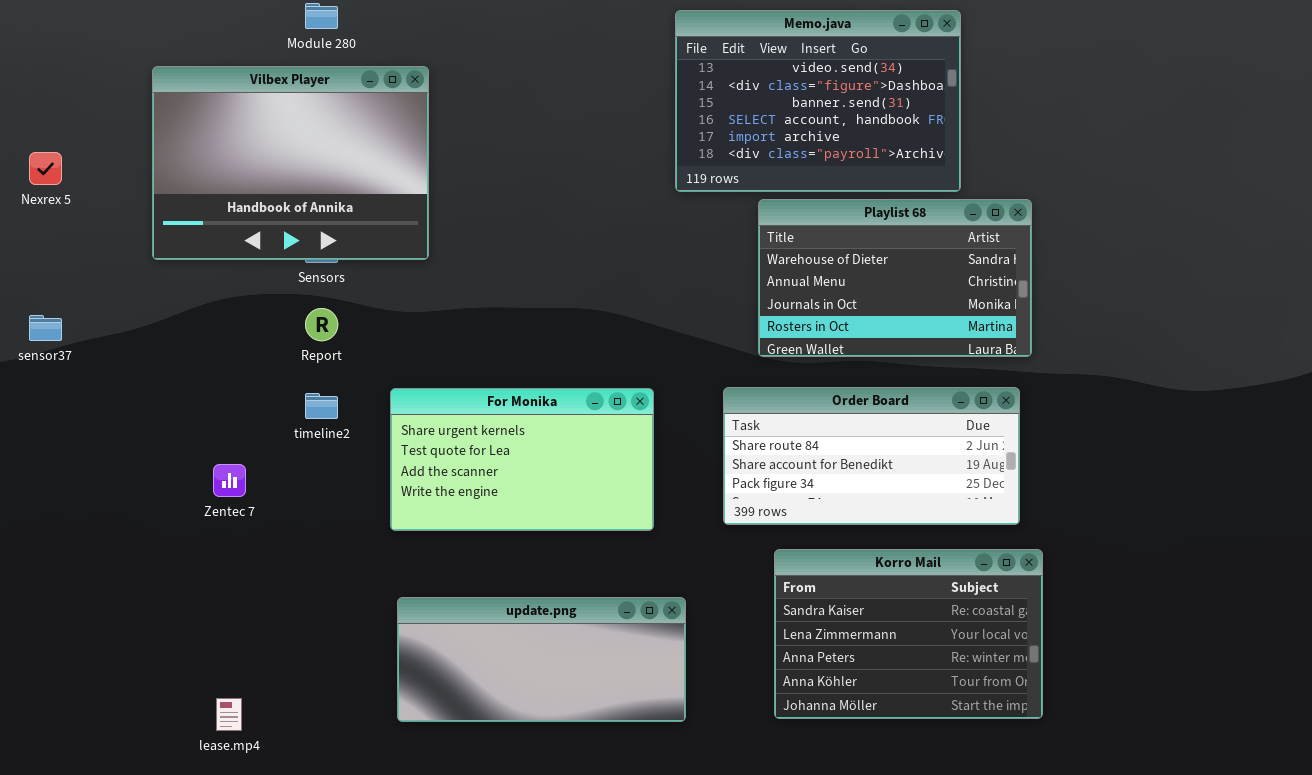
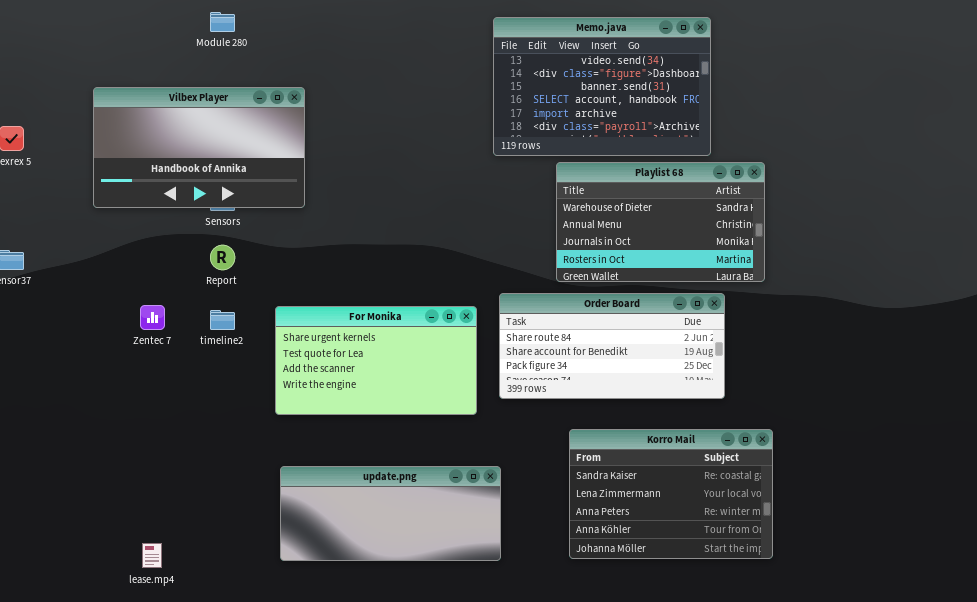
Vilbex Player: [152,66,429,260] -> [93,87,305,208], resized
Order Board: [723,387,1020,525] -> [499,293,725,399], moved
Zentec 7: [213,464,246,497] -> [140,305,165,330], moved

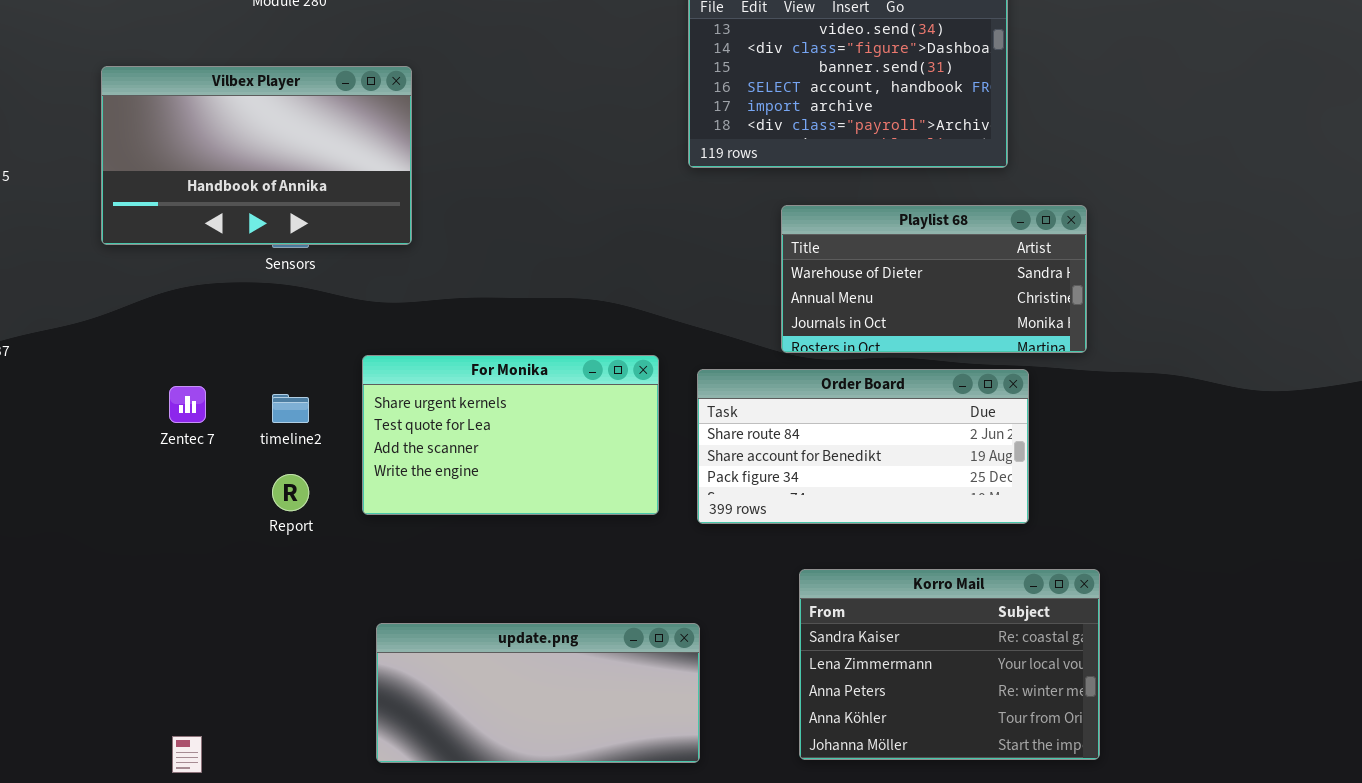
Playlist 68: [556,162,765,282] -> [781,205,1087,353], resized
Report: [210,245,235,270] -> [272,474,309,511], moved
For Monika: [275,306,477,415] -> [362,355,659,515], moved

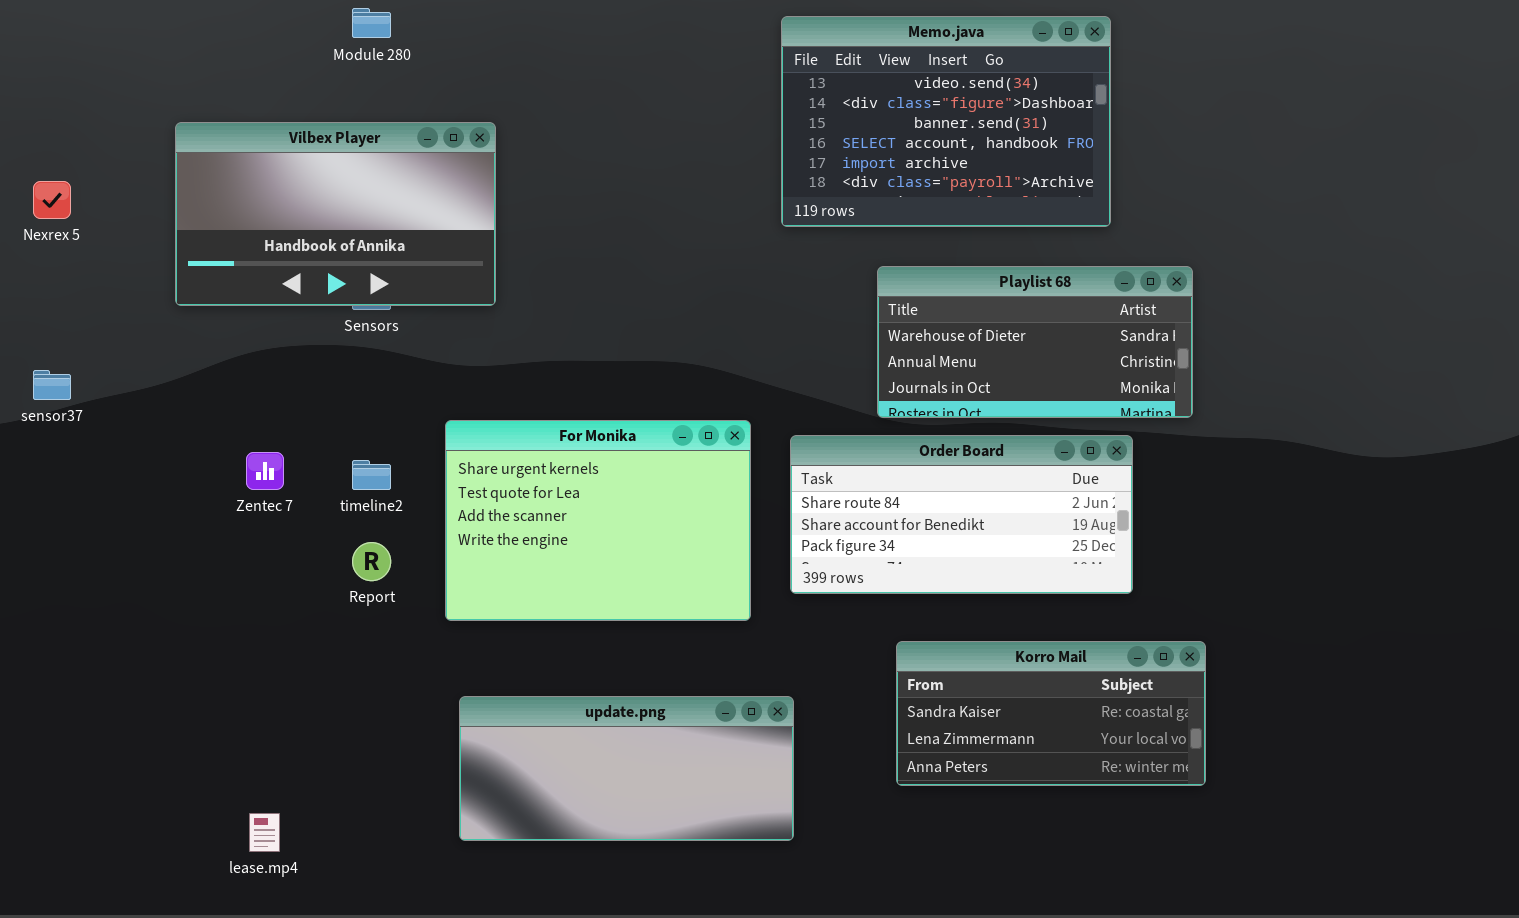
For Monika: [362,355,659,515] -> [445,420,751,621], resized
Korro Mail: [799,569,1100,760] -> [896,641,1206,786], resized

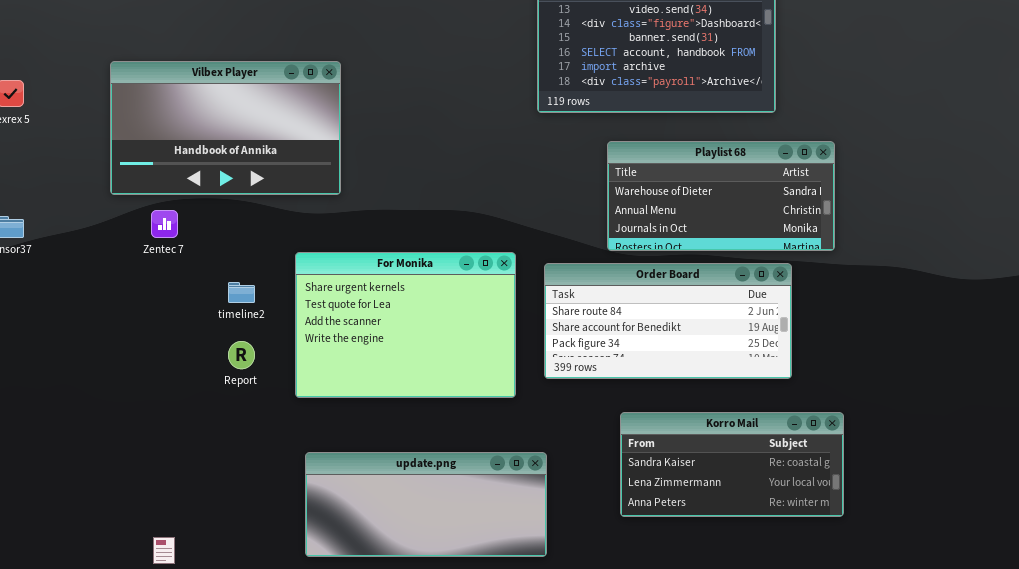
Vilbex Player: [175,122,496,306] -> [110,61,341,195], moved
Zentec 7: [246,452,284,490] -> [151,210,178,238], moved

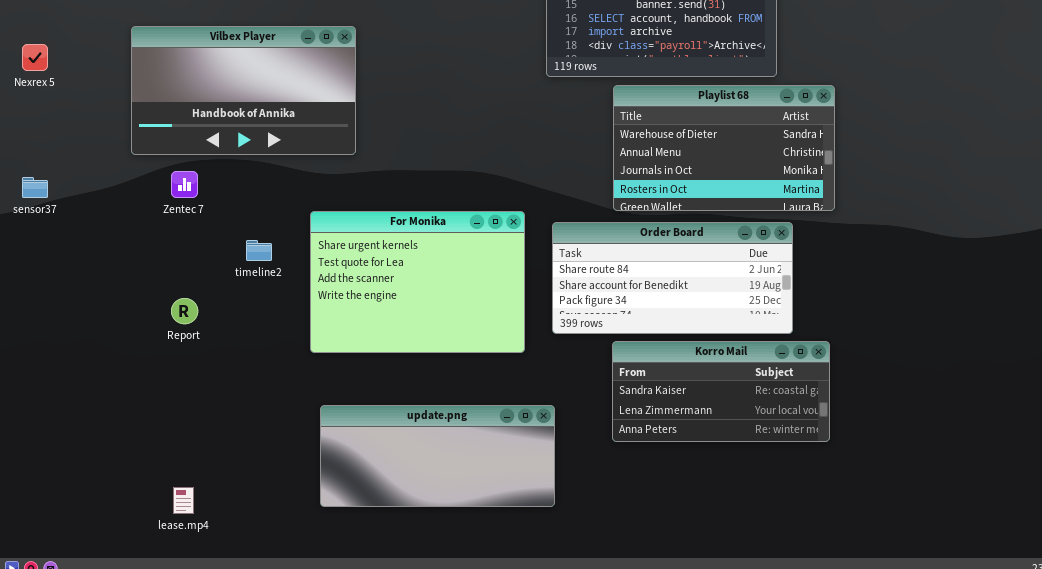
Playlist 68: [607,141,835,251] -> [613,85,835,211], resized
Report: [228,341,255,369] -> [171,298,198,324], moved
Korro Mail: [620,412,844,517] -> [612,341,830,442], moved

